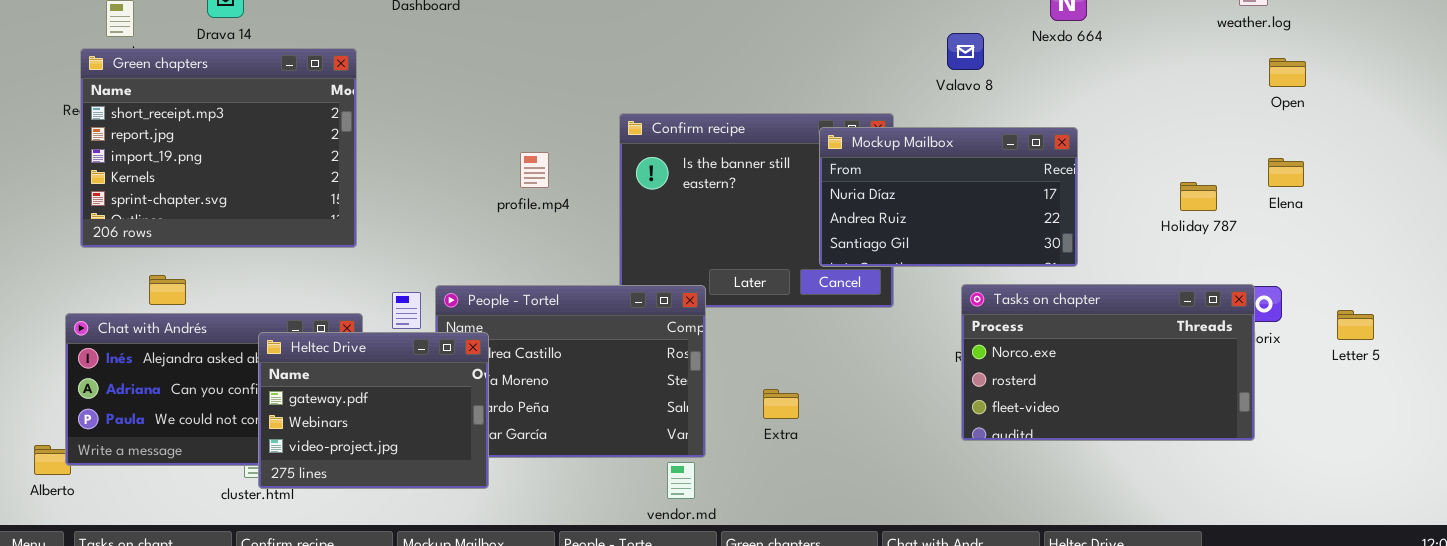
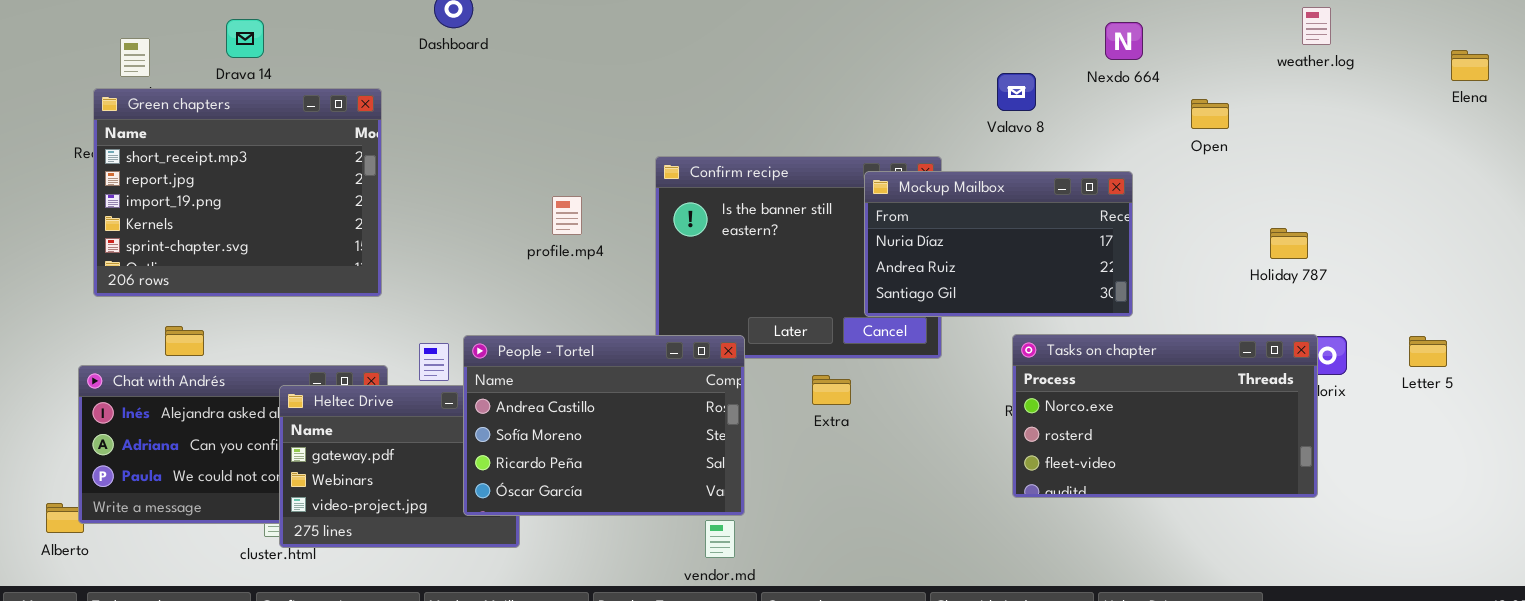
Open: [1269,58,1306,87] -> [1191,99,1229,129], moved
Elena: [1268,158,1304,187] -> [1451,50,1489,81], moved
Holiday 787: [1180,182,1217,211] -> [1270,228,1308,259], moved
People - Tortel: [435,285,706,458] -> [463,335,745,516], raised
Letter 5: [1337,310,1374,340] -> [1409,336,1447,367], moved
Extra: [763,389,799,419] -> [812,375,851,405], moved

